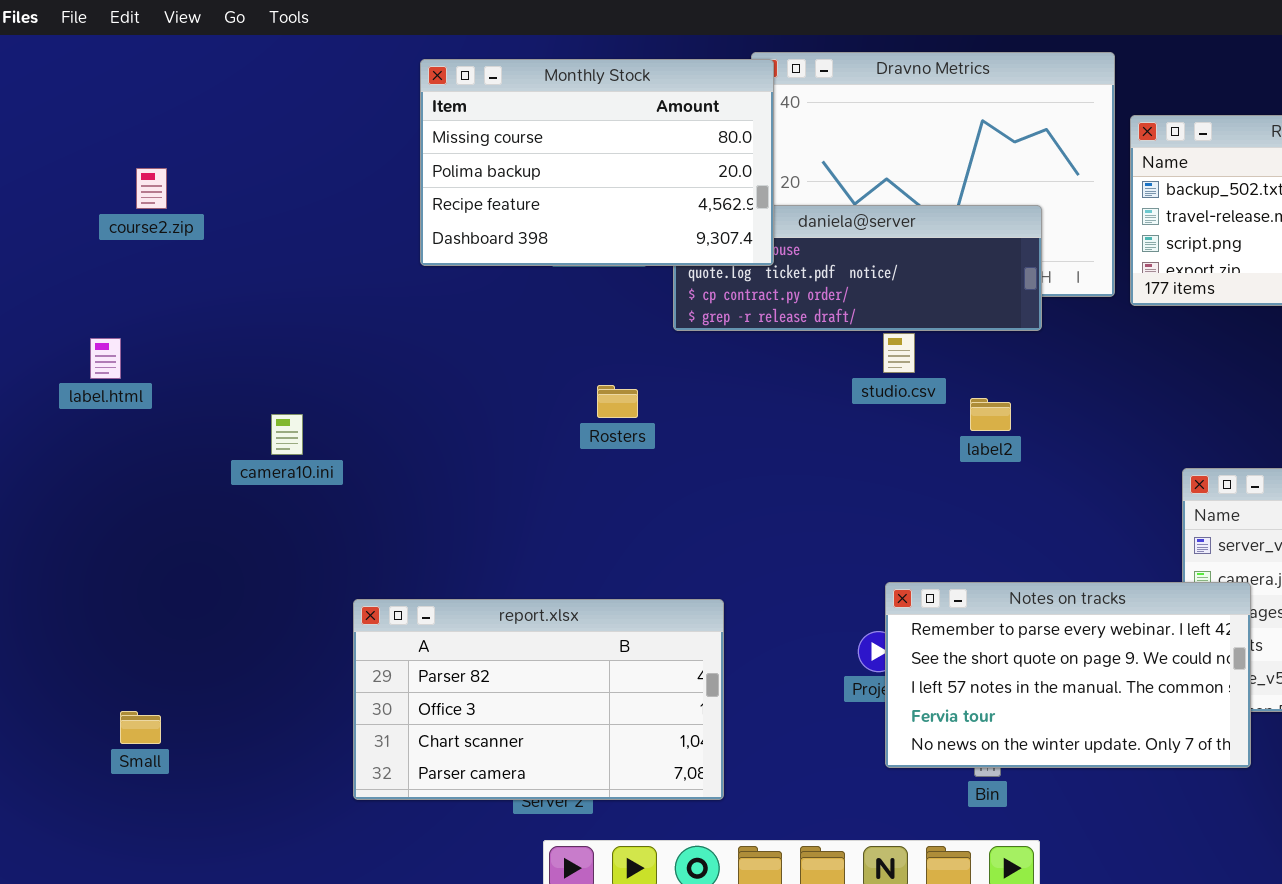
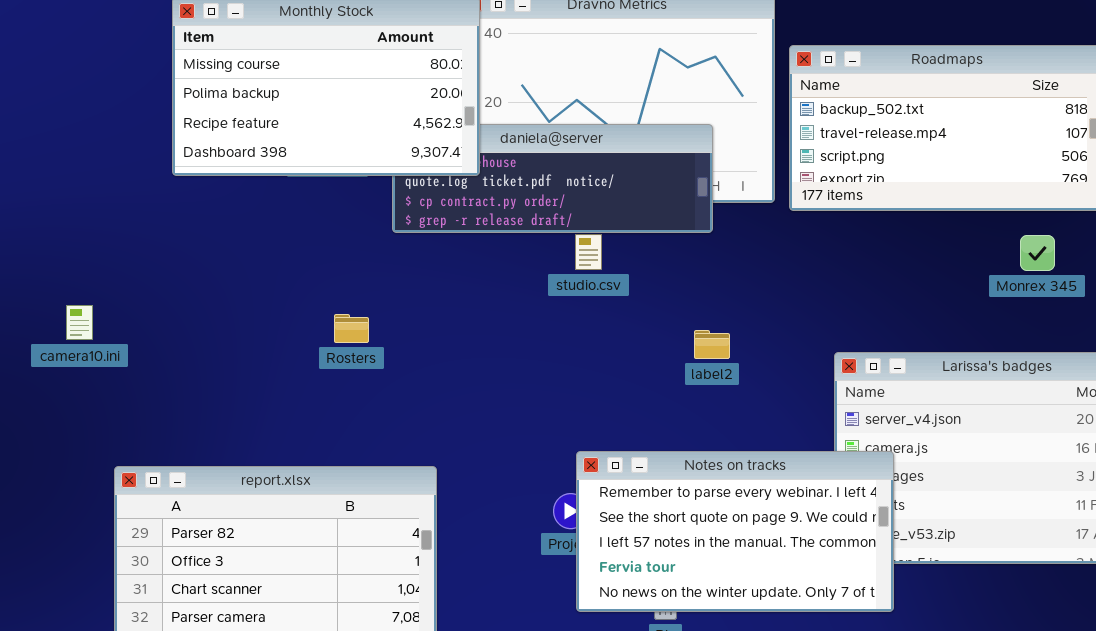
Rosters: [597,385,638,418] -> [334,314,369,343], moved
label2: [970,398,1011,431] -> [694,330,730,359], moved
camera10.ini: [271,414,303,455] -> [66,305,93,340], moved

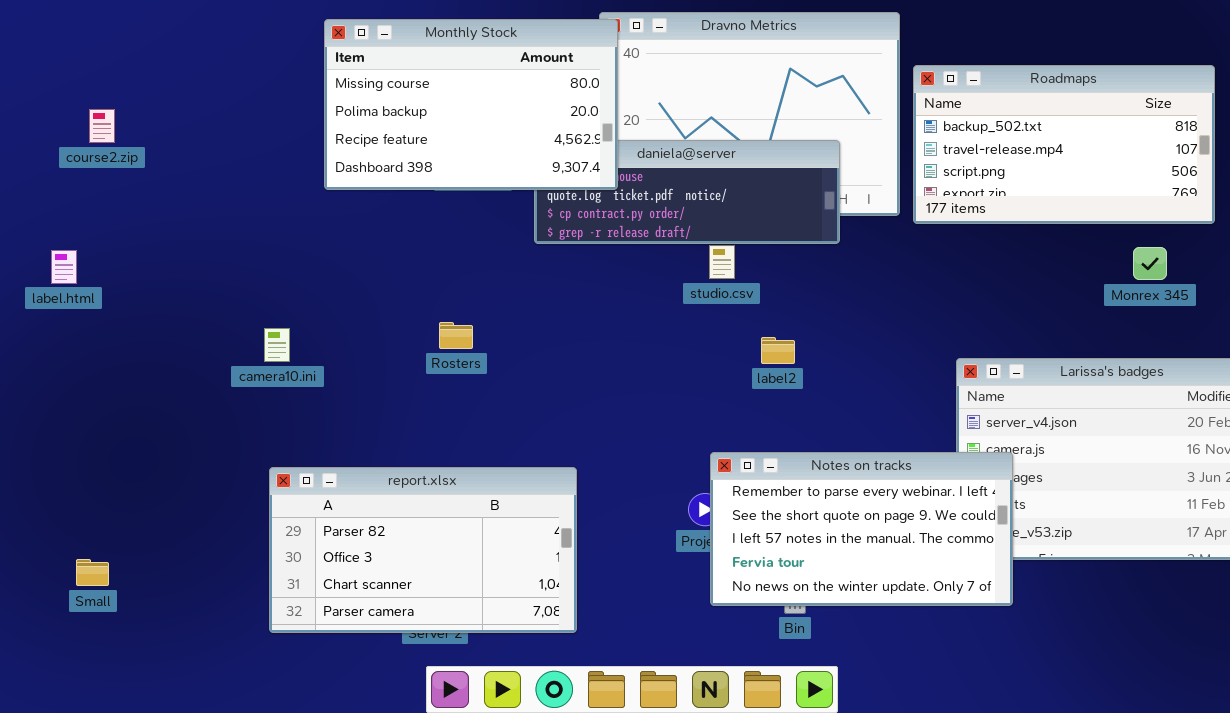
camera10.ini: [66,305,93,340] -> [264,328,290,362], moved
Rosters: [334,314,369,343] -> [439,322,473,349], moved
label2: [694,330,730,359] -> [761,337,795,364], moved

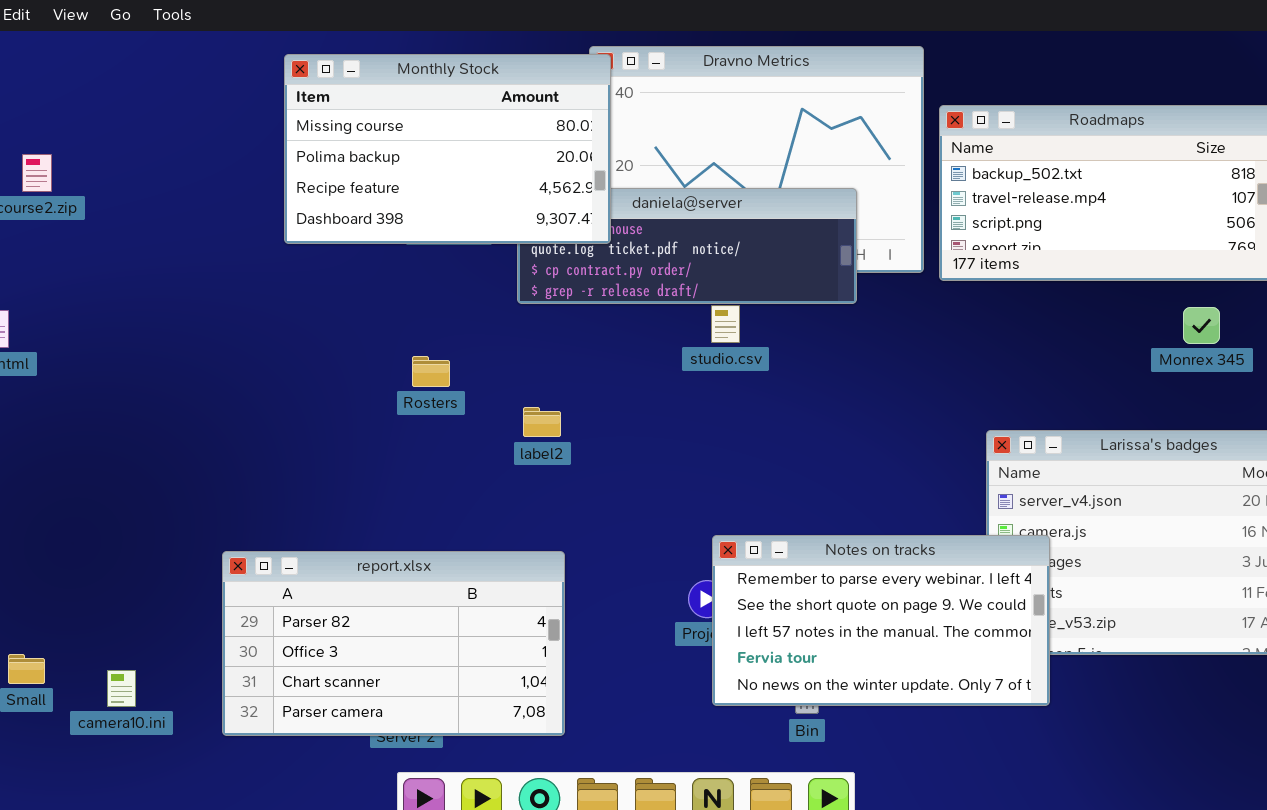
Rosters: [439,322,473,349] -> [412,356,450,387], moved
camera10.ini: [264,328,290,362] -> [107,670,136,707], moved
label2: [761,337,795,364] -> [523,407,561,437], moved

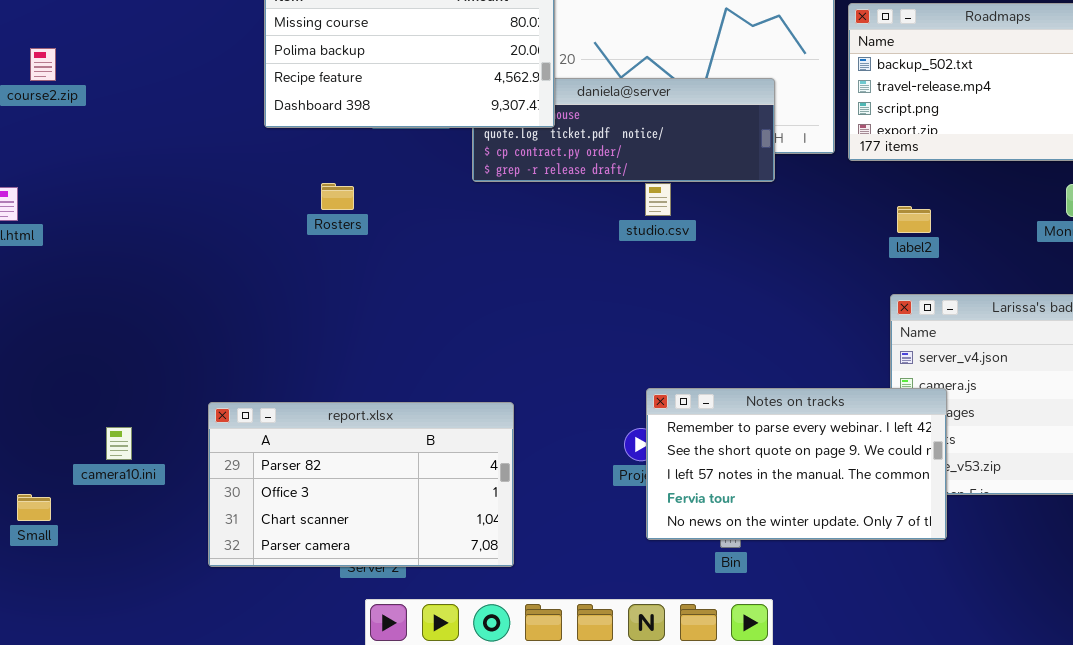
Rosters: [412,356,450,387] -> [321,183,354,210], moved
label2: [523,407,561,437] -> [897,206,931,233], moved
camera10.ini: [107,670,136,707] -> [106,427,132,460], moved

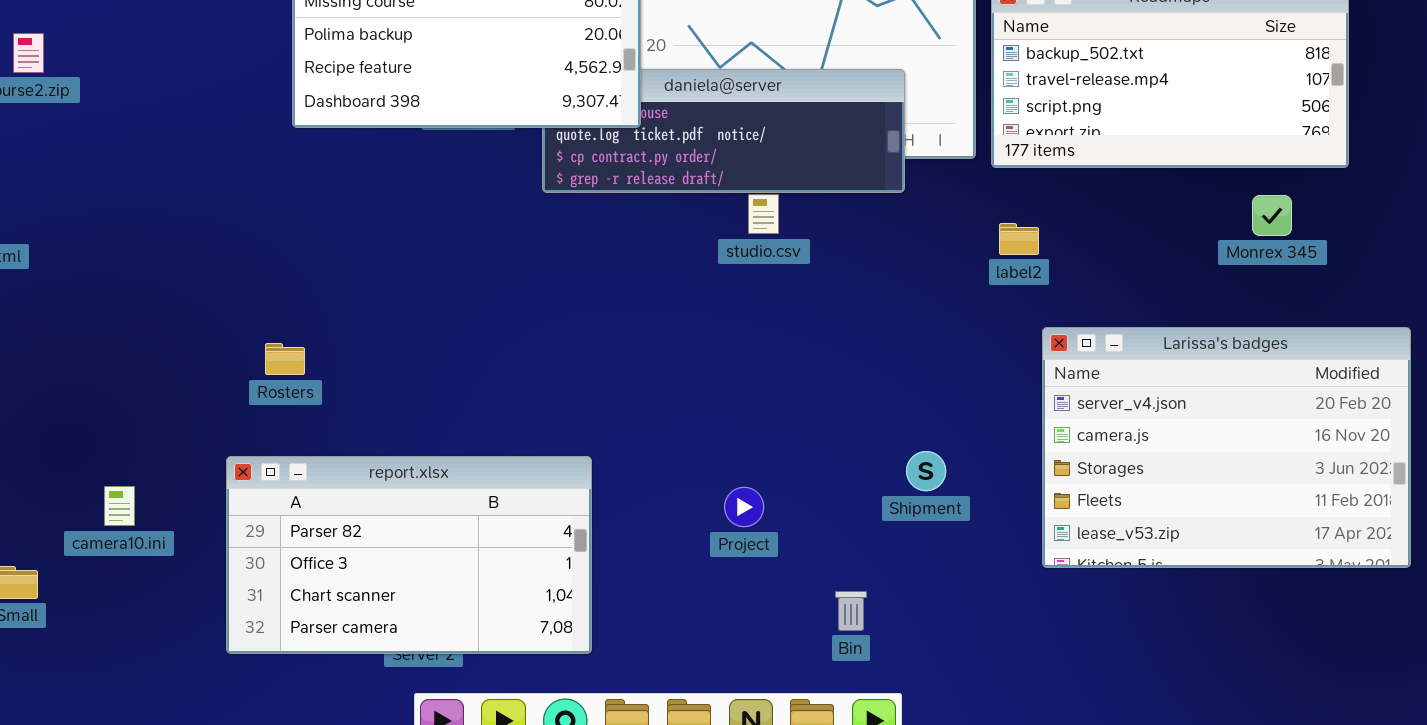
Rosters: [321,183,354,210] -> [265,343,305,375], moved
label2: [897,206,931,233] -> [999,223,1039,255], moved
Notes on tracks: [646,388,947,540] -> none, closed

